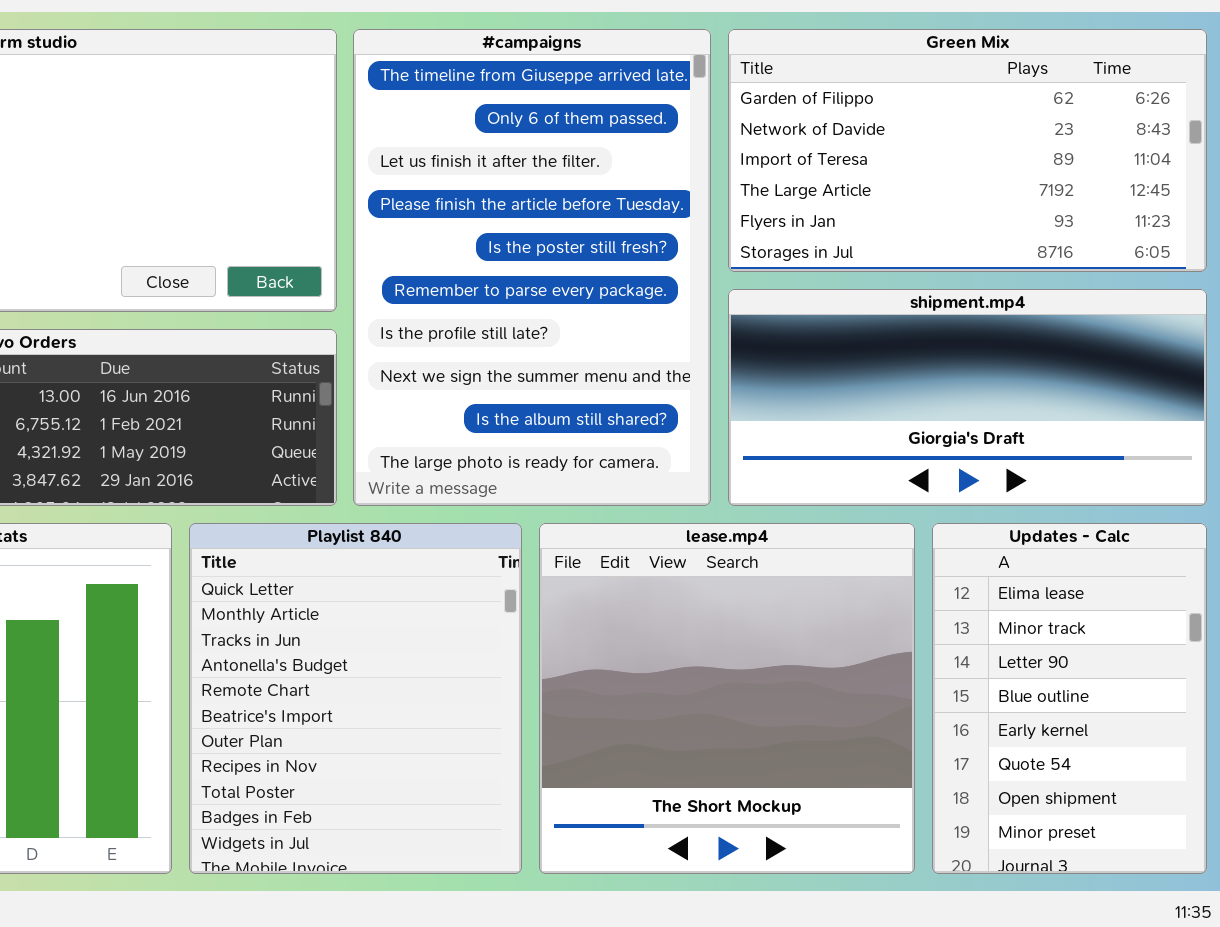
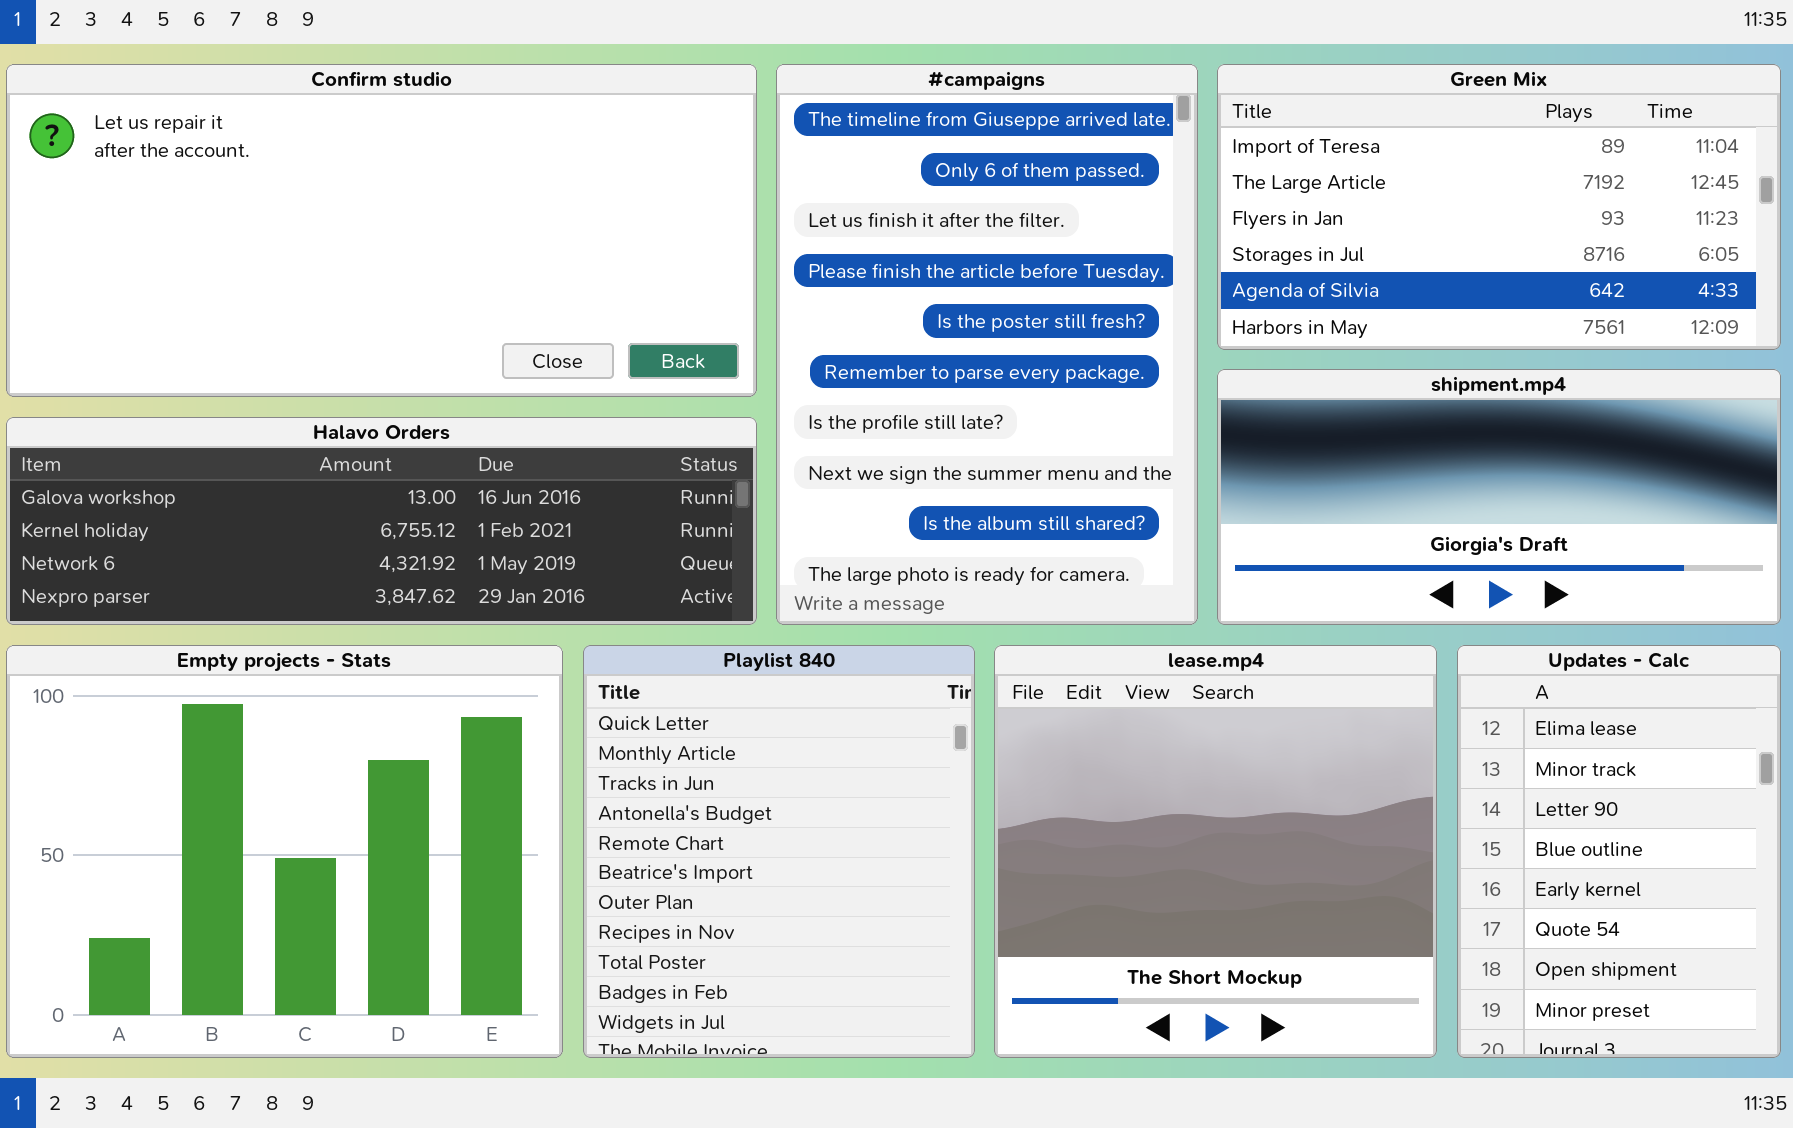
Green Mix: [728,29,1207,272] -> [1217,64,1781,350], scrolled down 2 rows

